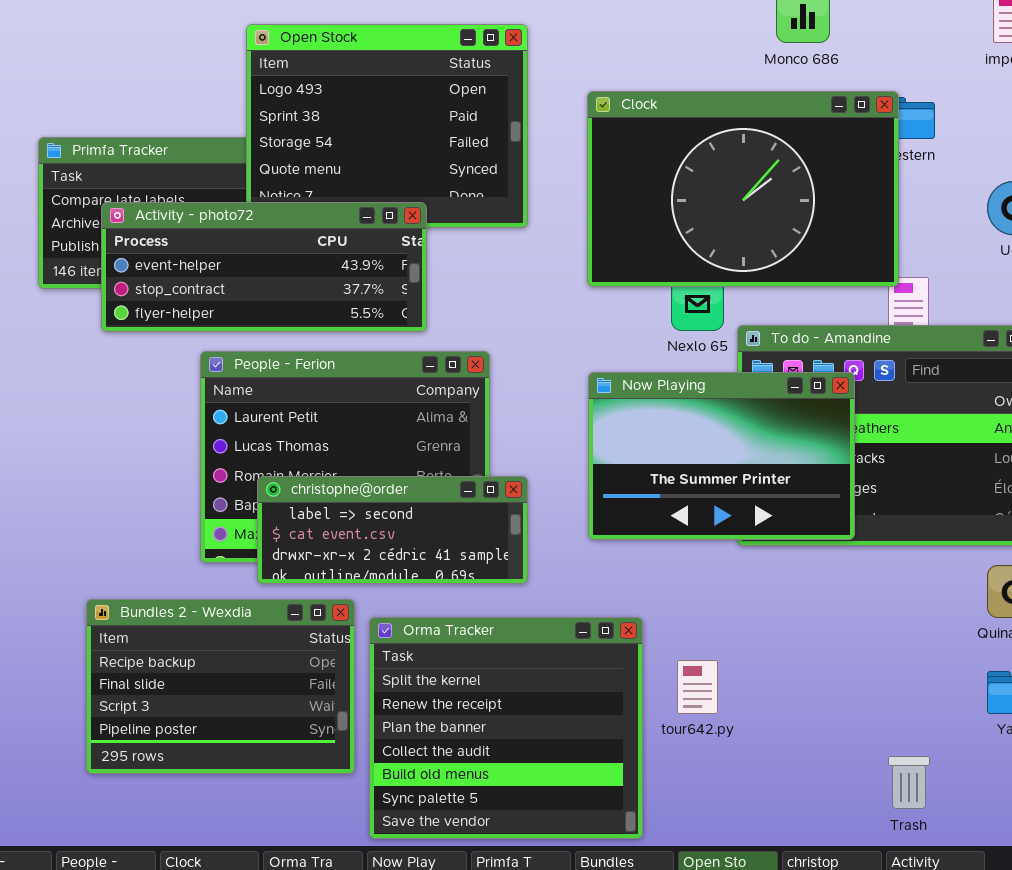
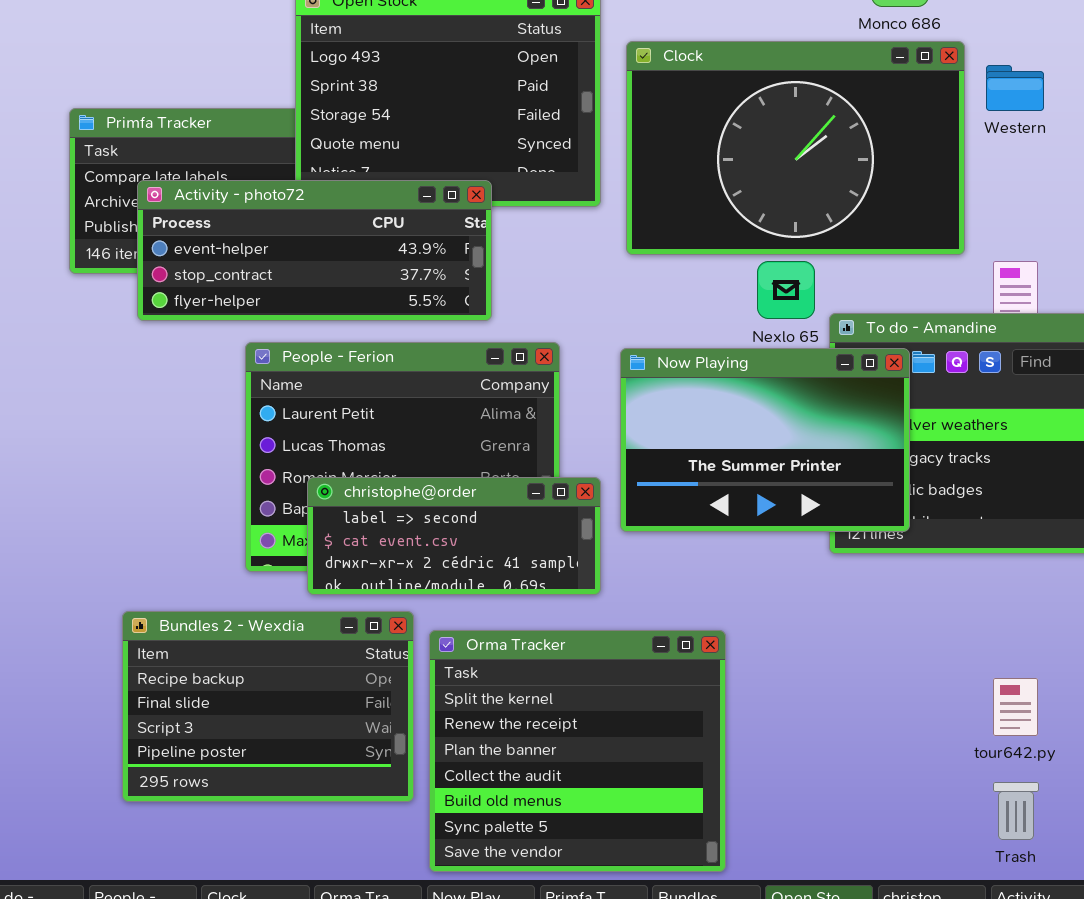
Clock: [587,91,899,287] -> [626,41,965,255], moved
Now Playing: [588,372,855,540] -> [620,348,910,532], moved
tour642.py: [677,660,718,714] -> [993,678,1038,736], moved

